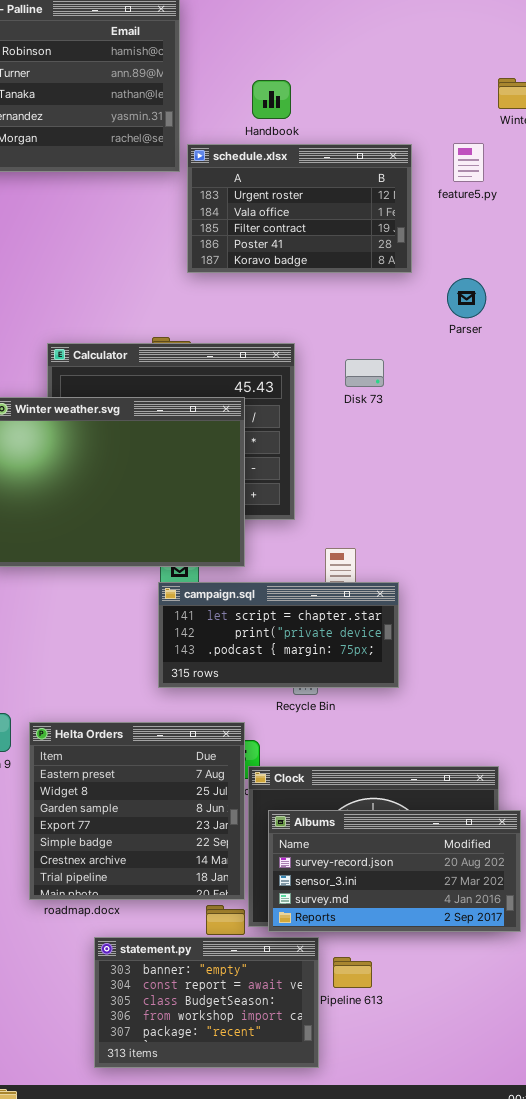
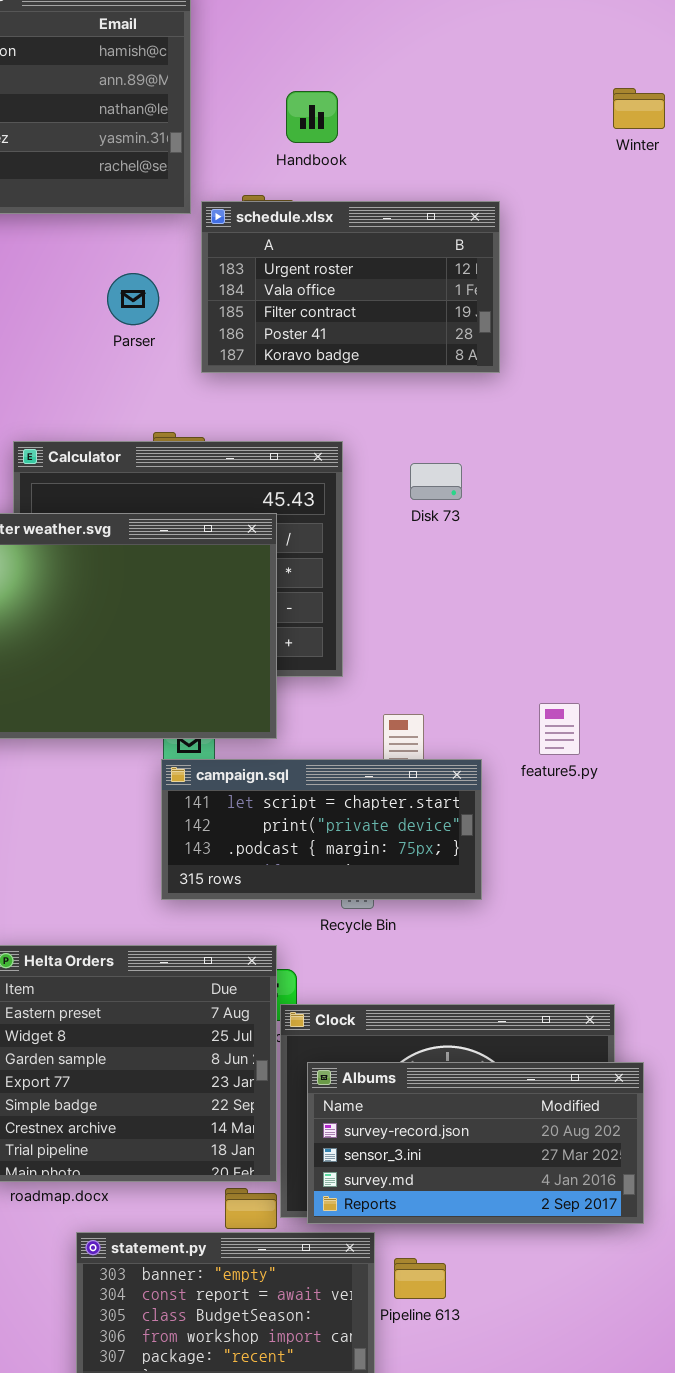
feature5.py: [453,143,484,182] -> [539,703,580,755], moved
schedule.xlsx: [187,144,412,273] -> [201,201,500,373], moved
Parser: [447,278,486,318] -> [107,273,159,325], moved

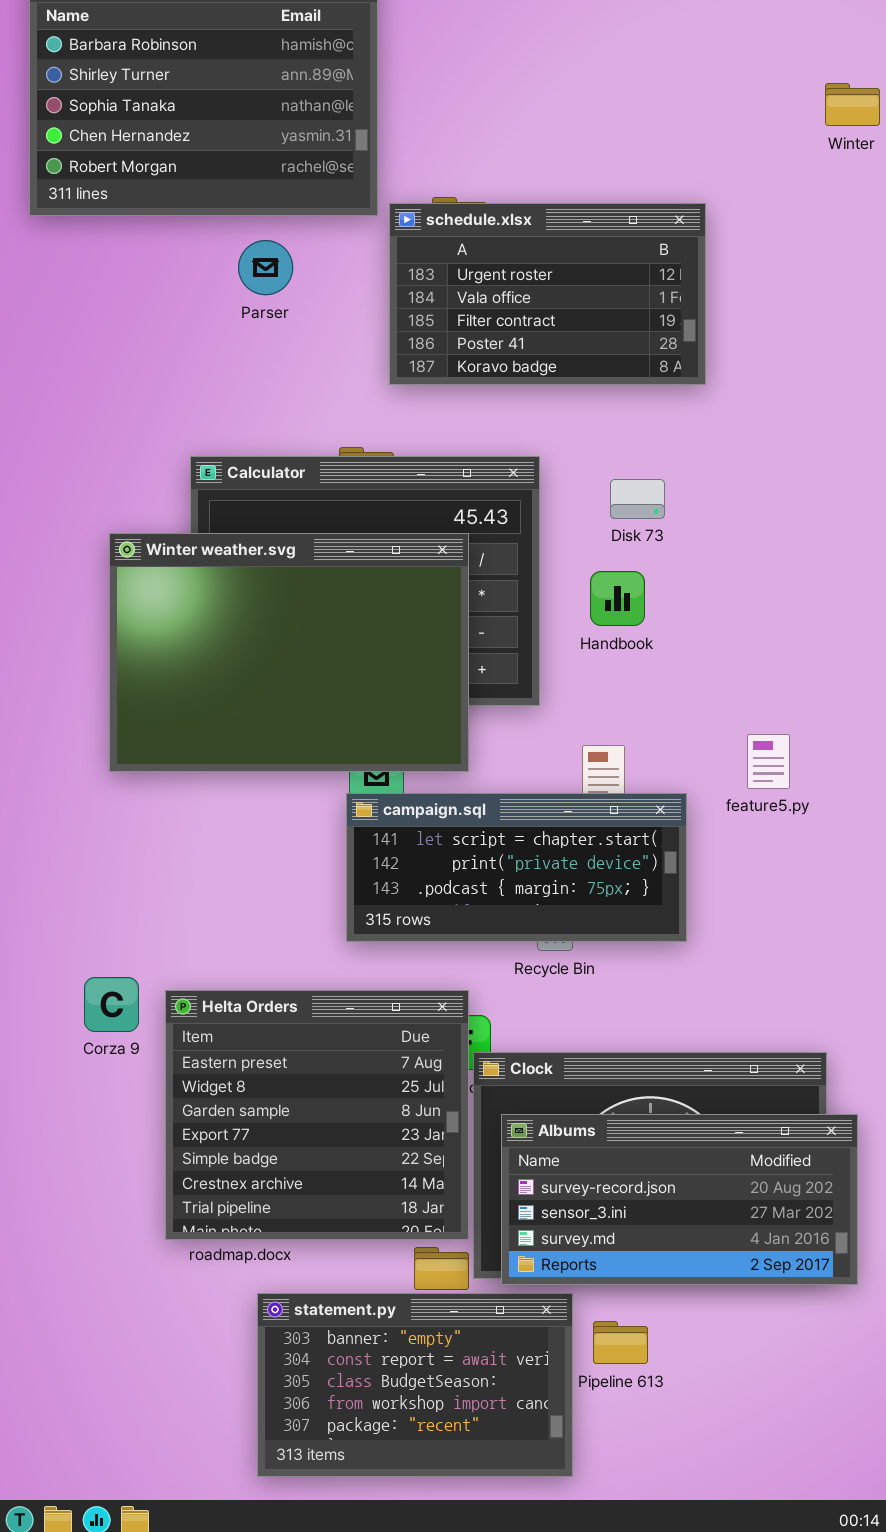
Handbook: [286,91,338,143] -> [590,571,645,626], moved
Parser: [107,273,159,325] -> [238,240,293,295], moved

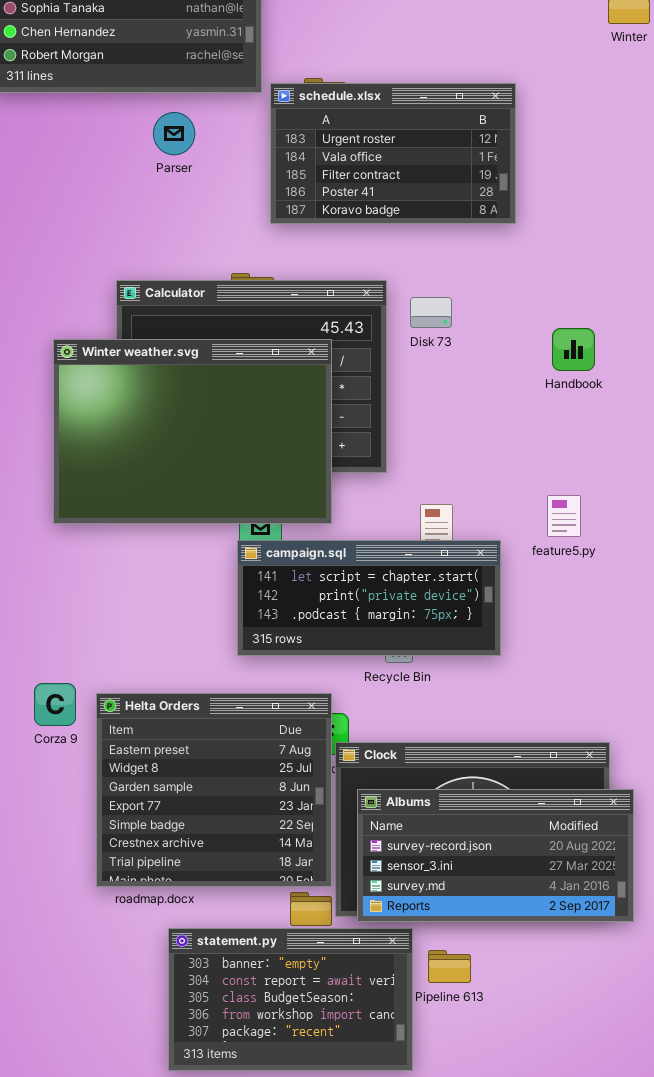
Disk 73: [610,479,665,519] -> [410,297,452,328], moved
Handbook: [590,571,645,626] -> [552,328,595,371], moved

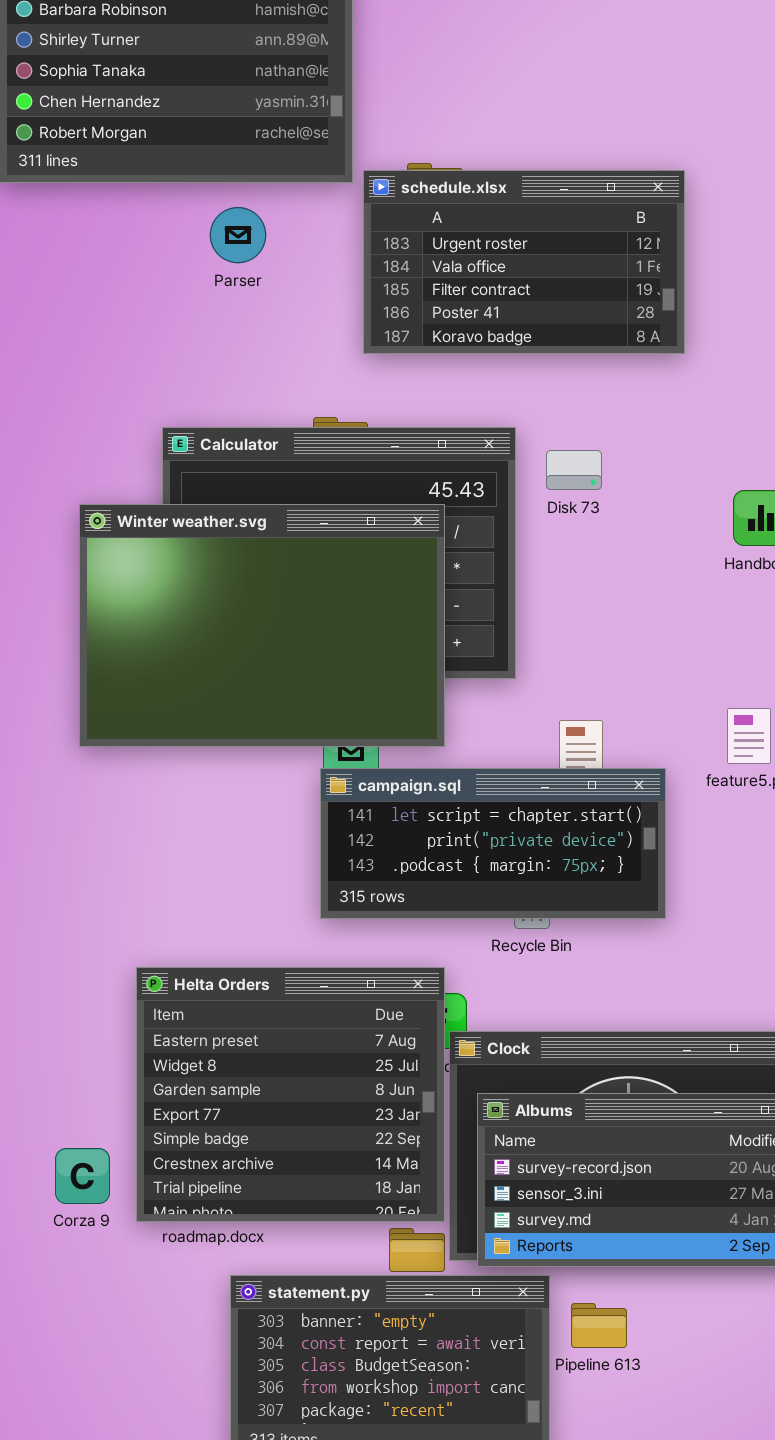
Corza 9: [34,683,76,726] -> [55,1148,110,1204], moved

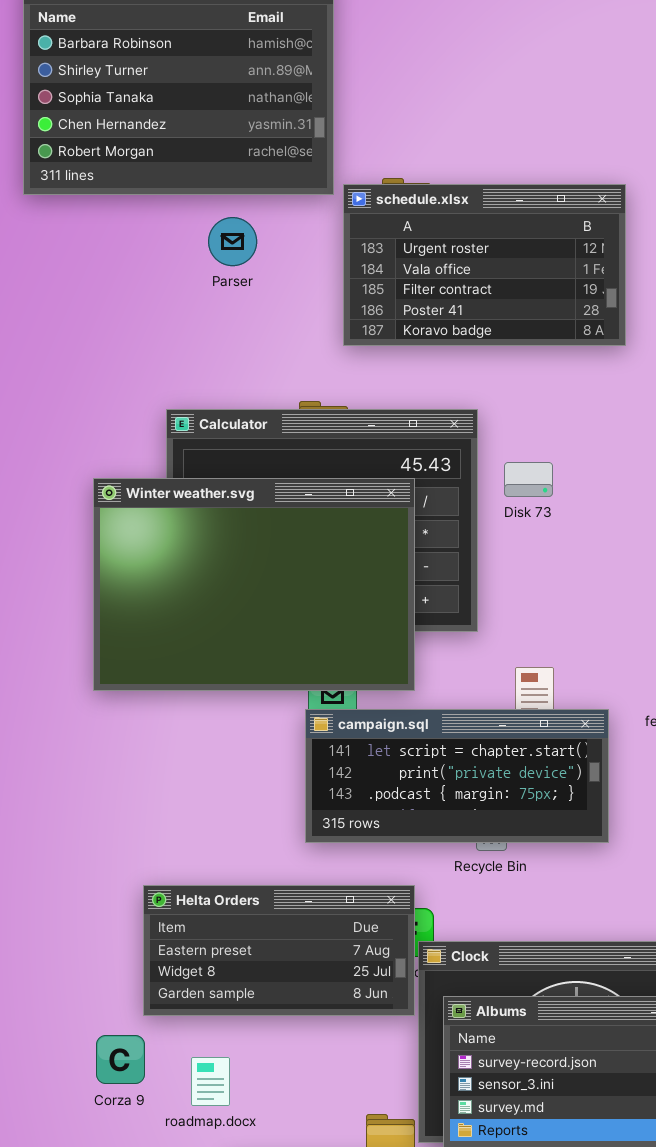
Disk 73: [546,450,602,490] -> [504,462,553,497], moved
Helta Orders: [136,967,445,1222] -> [143,885,415,1016], resized
Corza 9: [55,1148,110,1204] -> [96,1035,145,1084], moved

